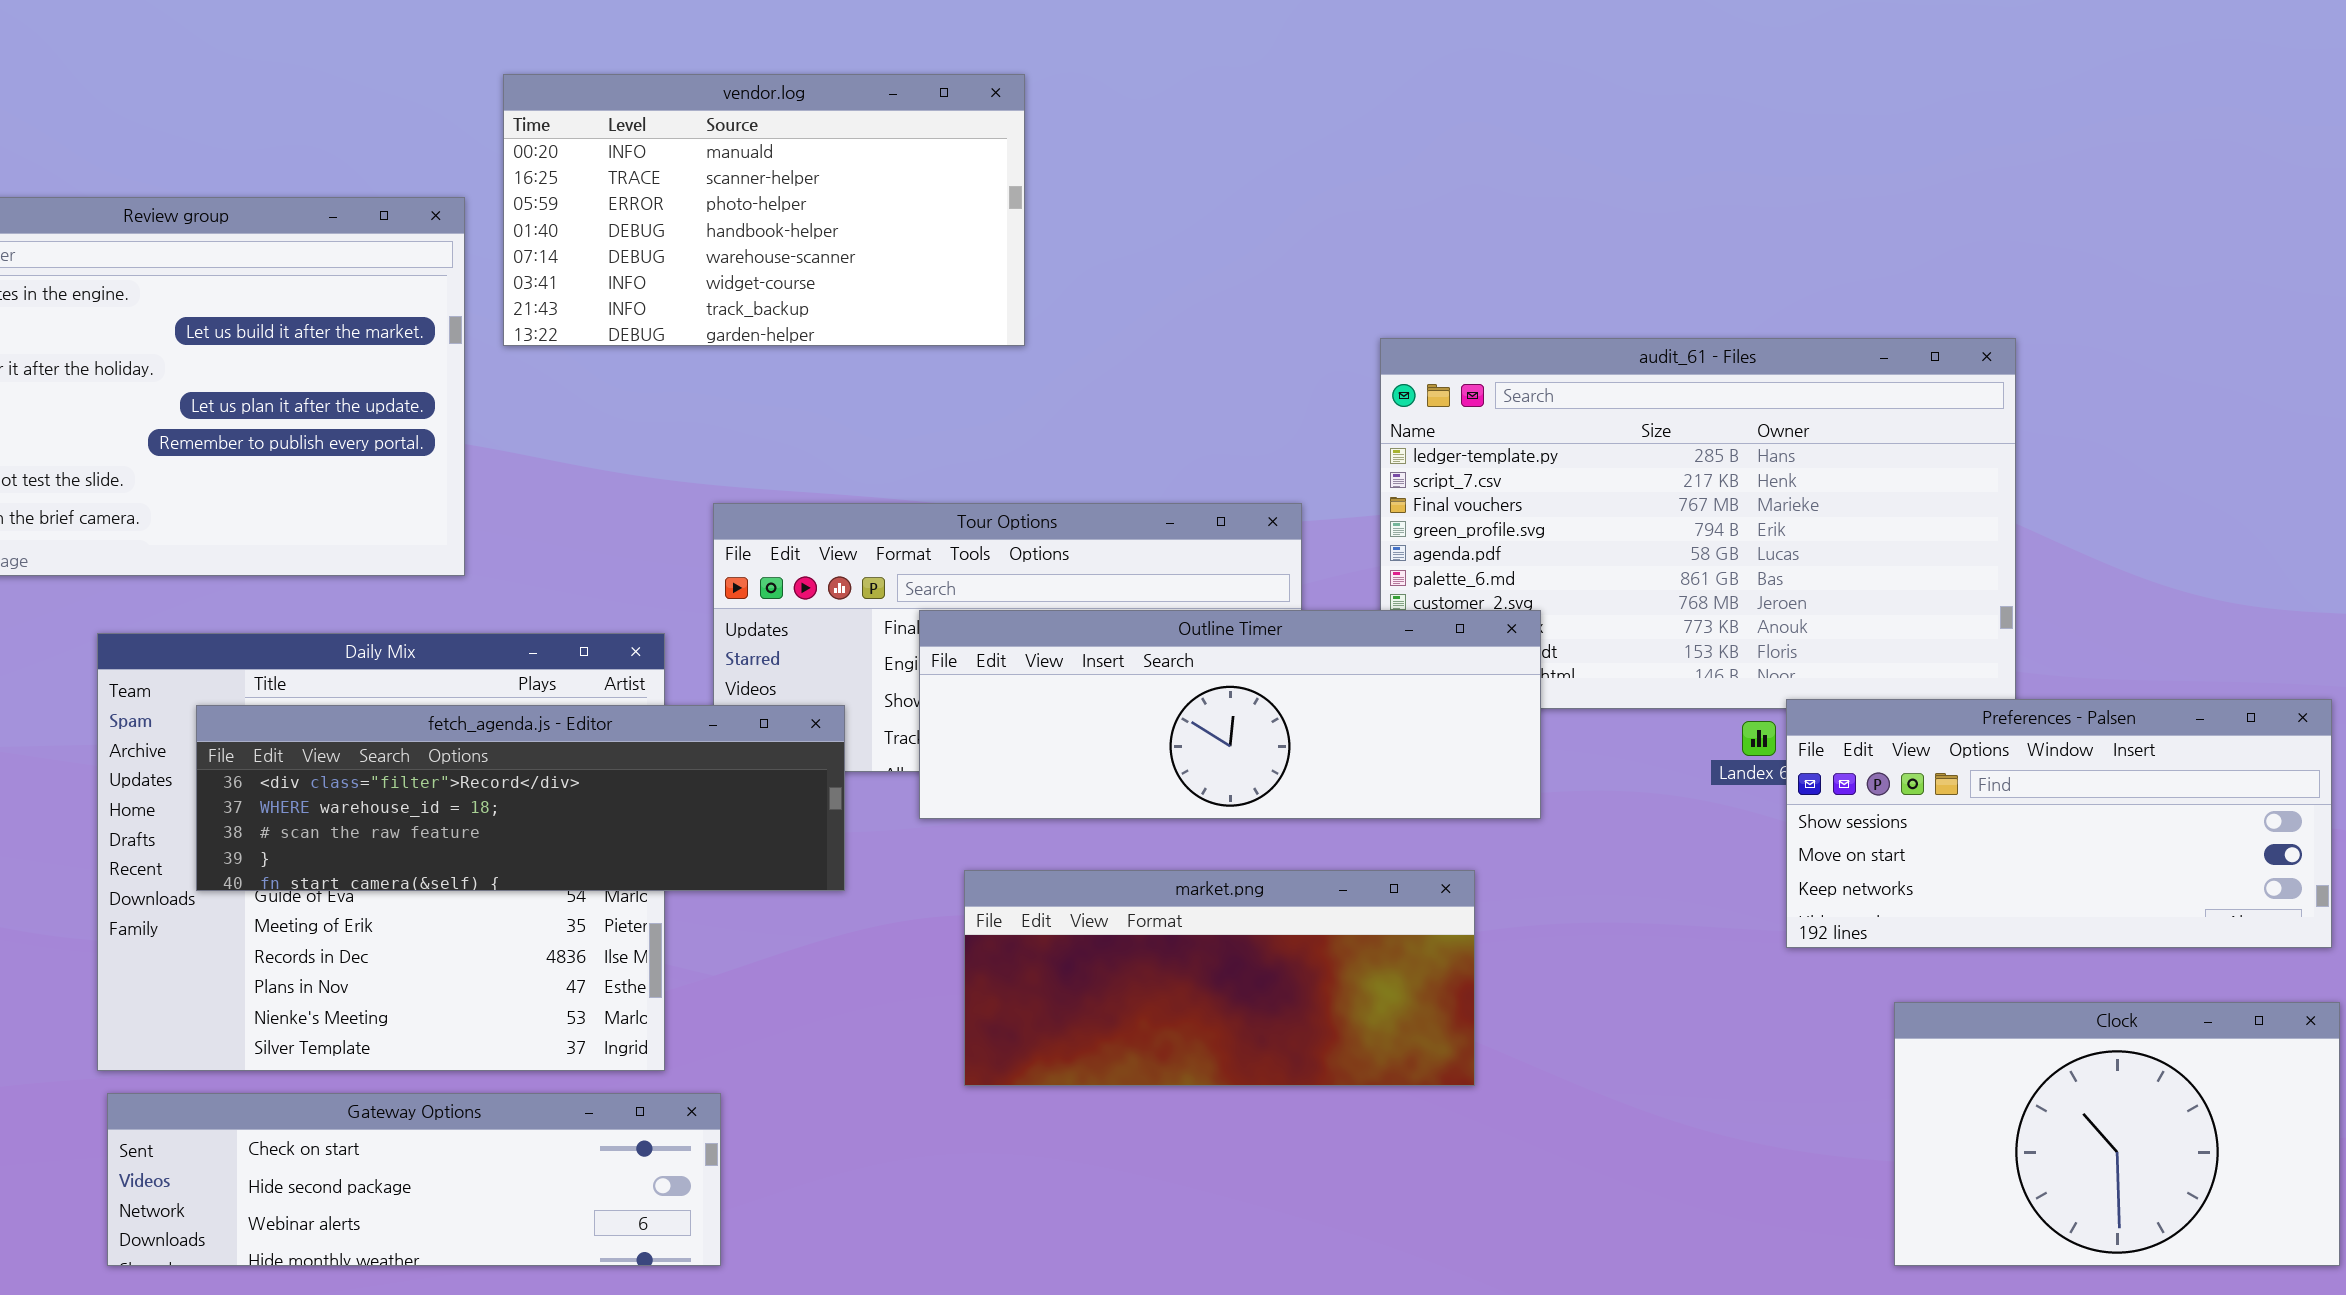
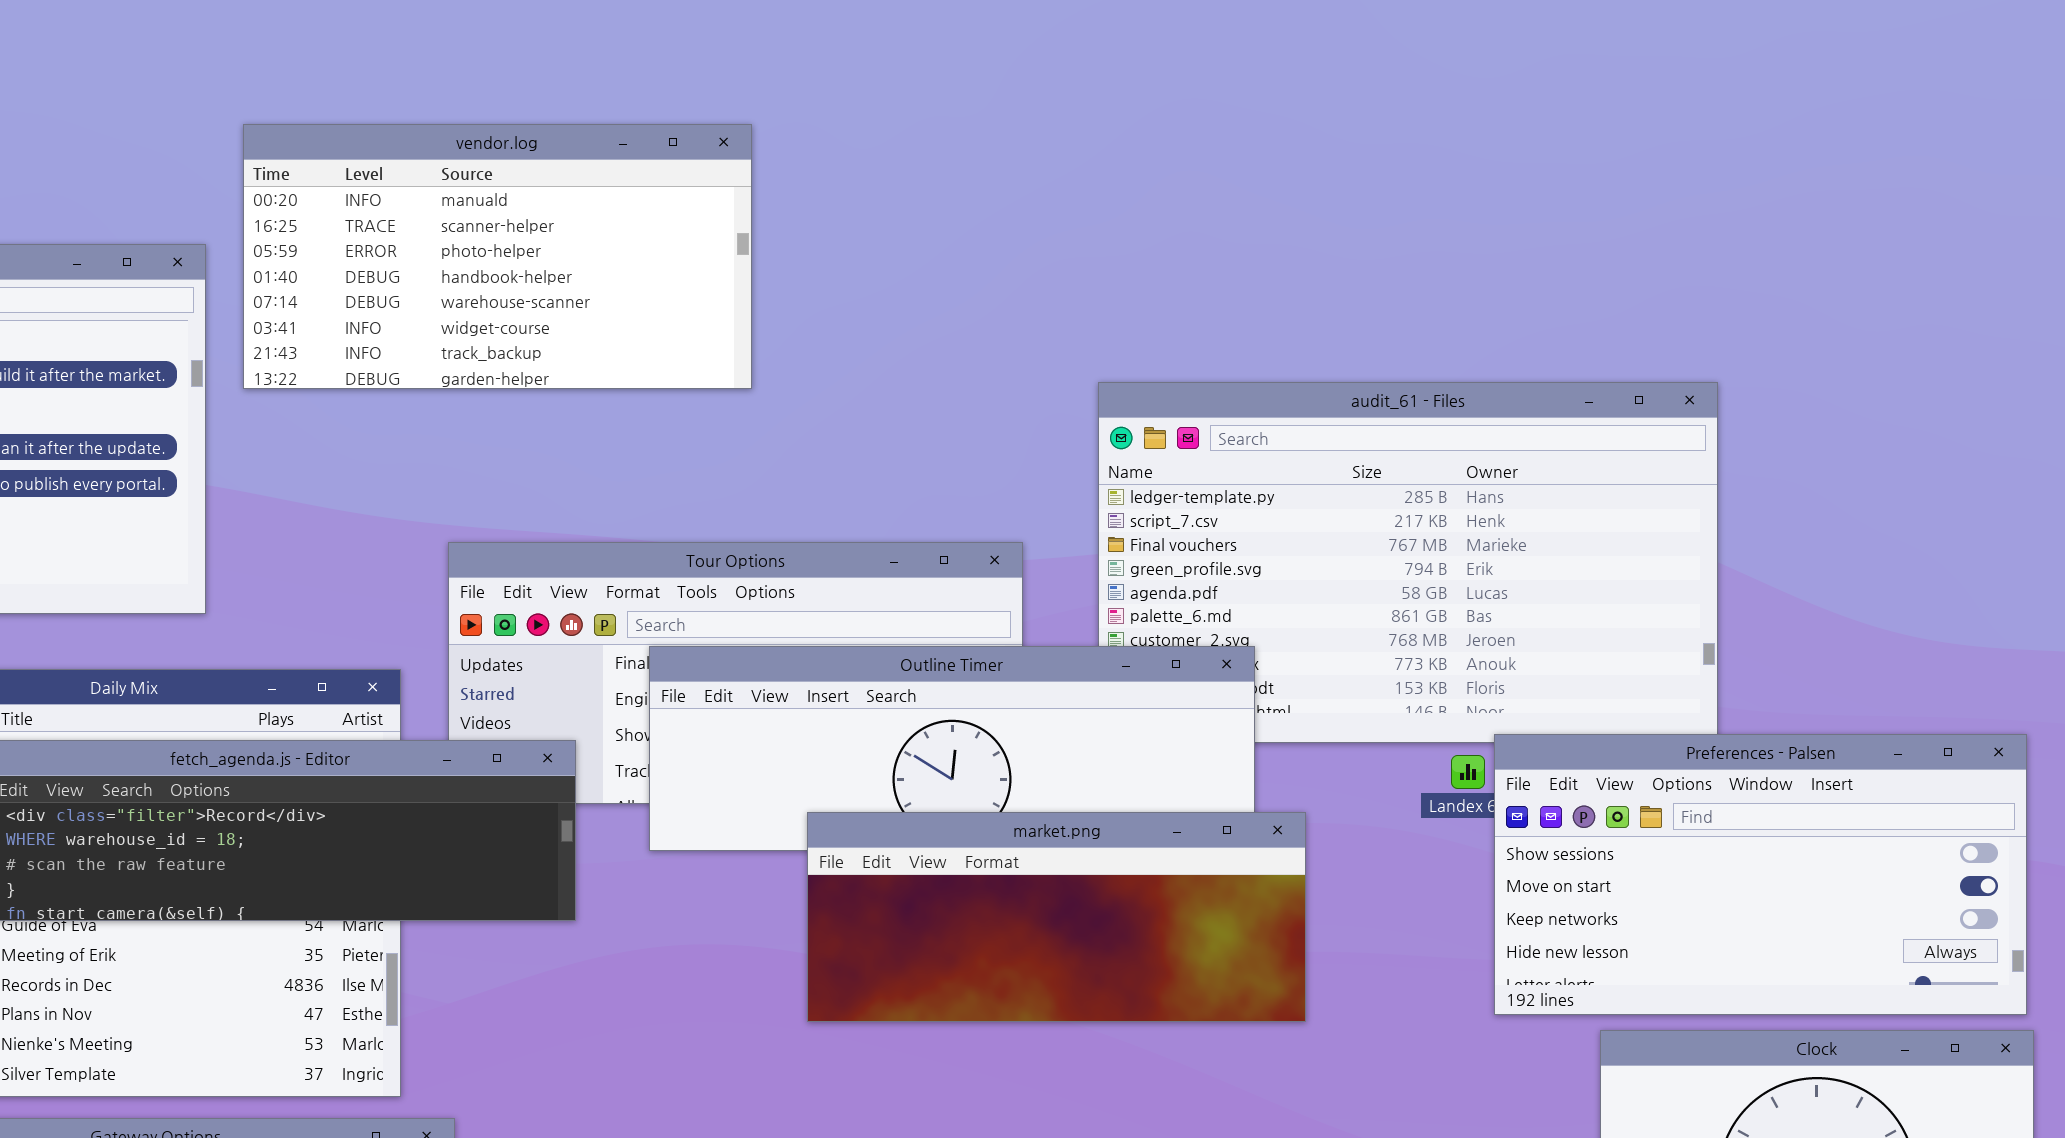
Preferences - Palsen: [1786,699,2332,948] -> [1494,734,2027,1015], resized
market.png: [964,870,1475,1086] -> [807,812,1306,1022], moved

